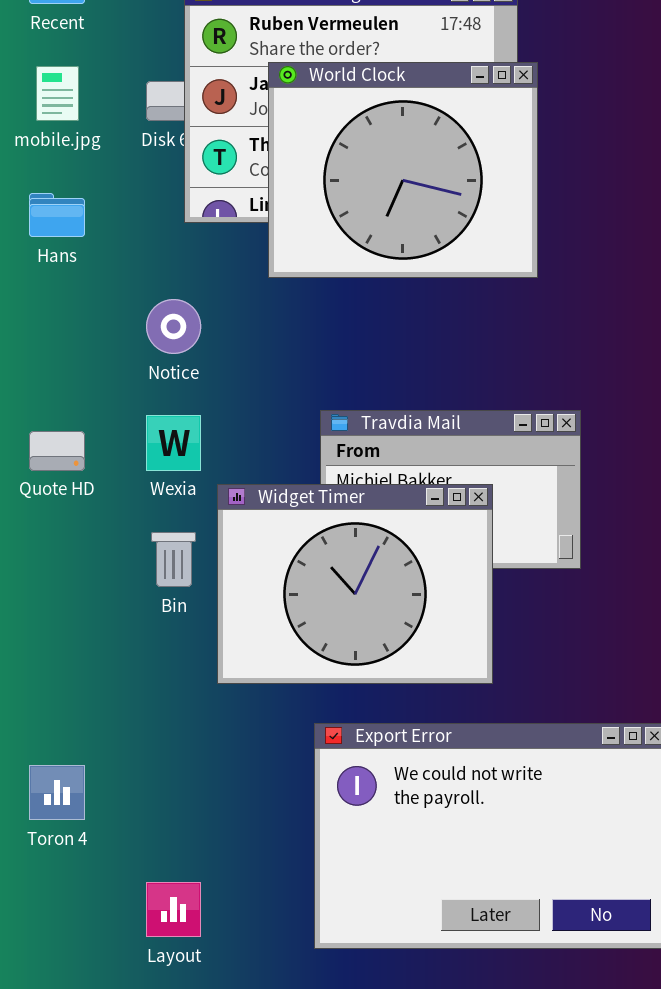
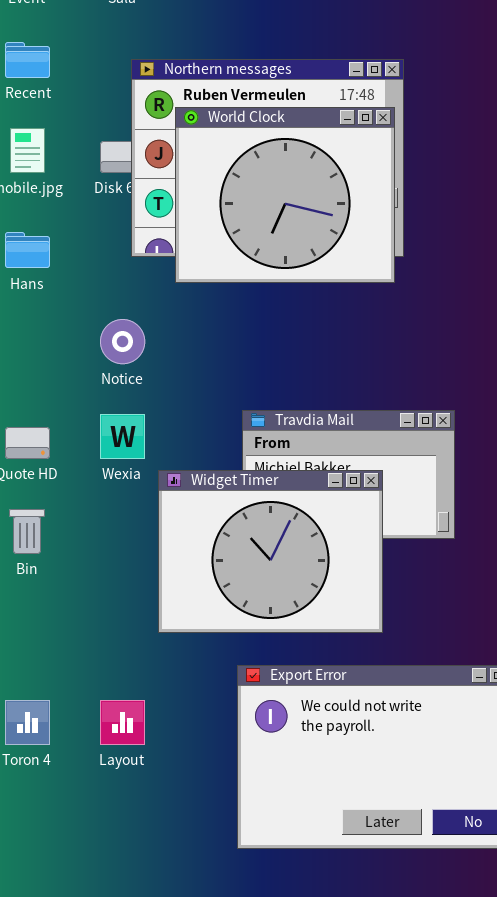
World Clock: [268,62,538,278] -> [175,107,395,283], moved
Bin: [151,532,196,587] -> [9,509,45,554], moved
Layout: [146,882,201,937] -> [100,700,145,745], moved

